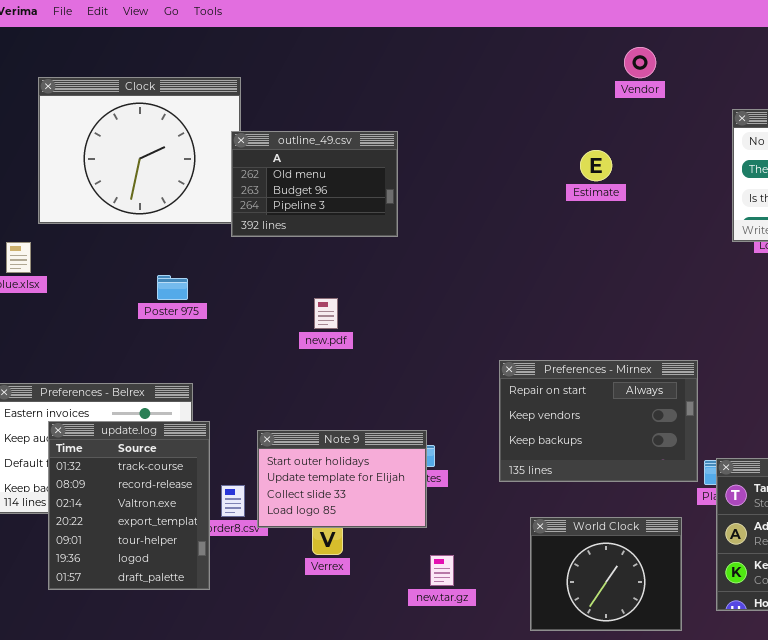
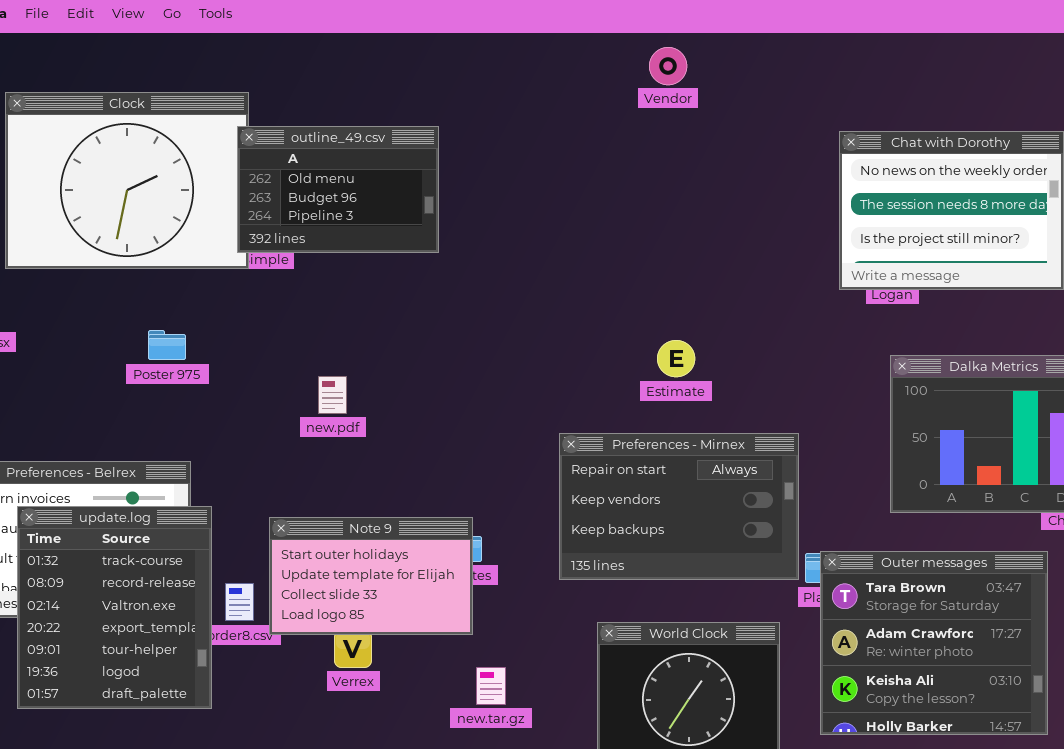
Vendor: [624,47,656,78] -> [649,47,687,85], moved
outline_49.csv: [231,131,398,237] -> [237,126,439,253], moved
Estimate: [580,150,612,181] -> [657,340,695,377], moved
new.pdf: [314,298,338,329] -> [318,376,347,414], moved

